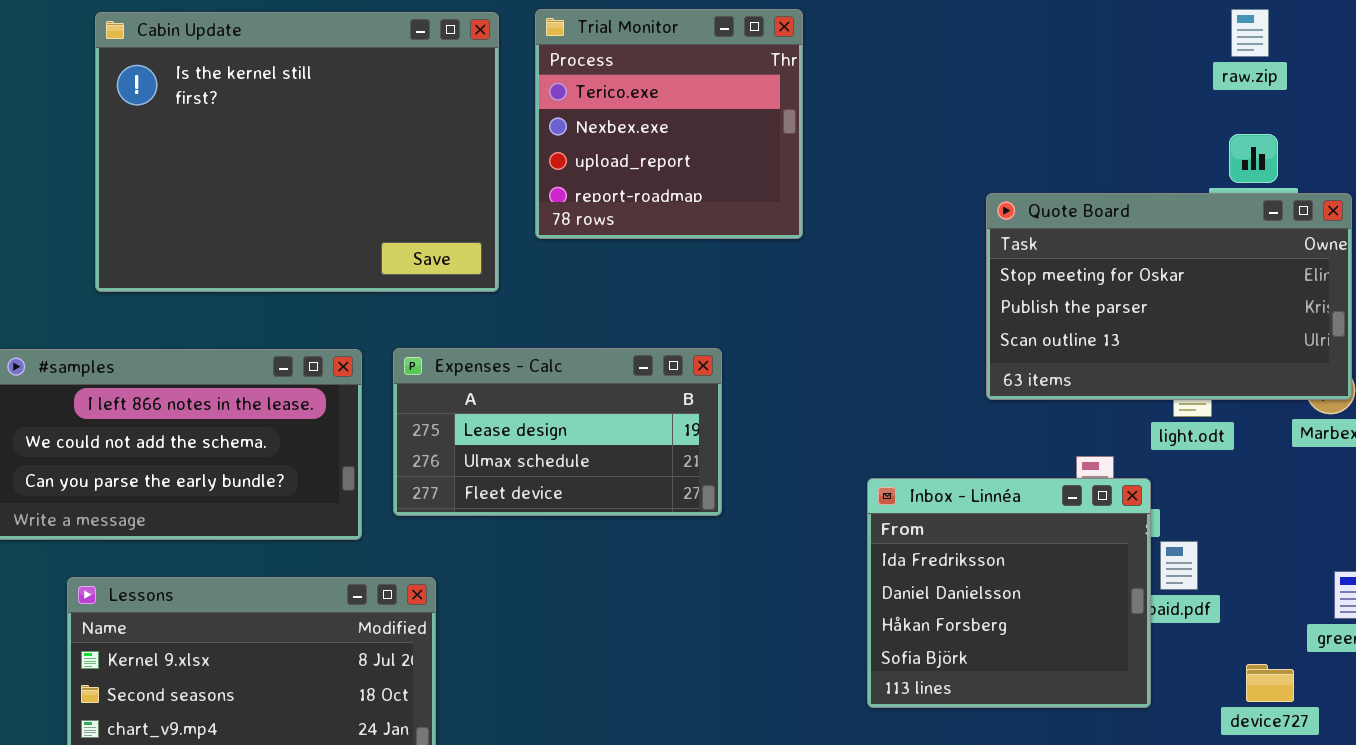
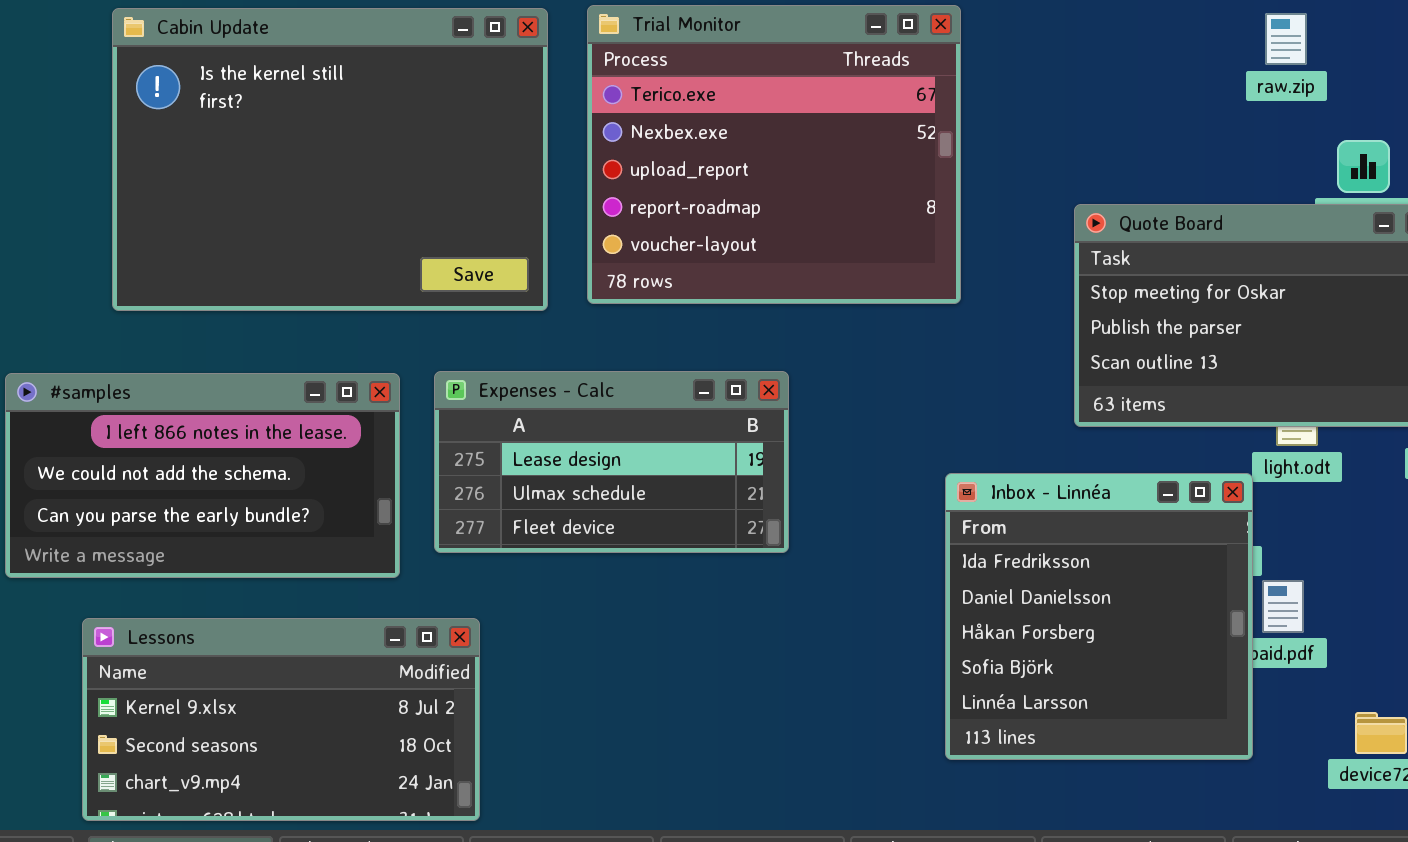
Trial Monitor: [535,9,803,239] -> [587,5,961,304], resized
raw.zip: [1231,9,1269,57] -> [1265,13,1307,65], moved
Inbox - Linnéa: [867,478,1151,708] -> [945,473,1253,760], resized

